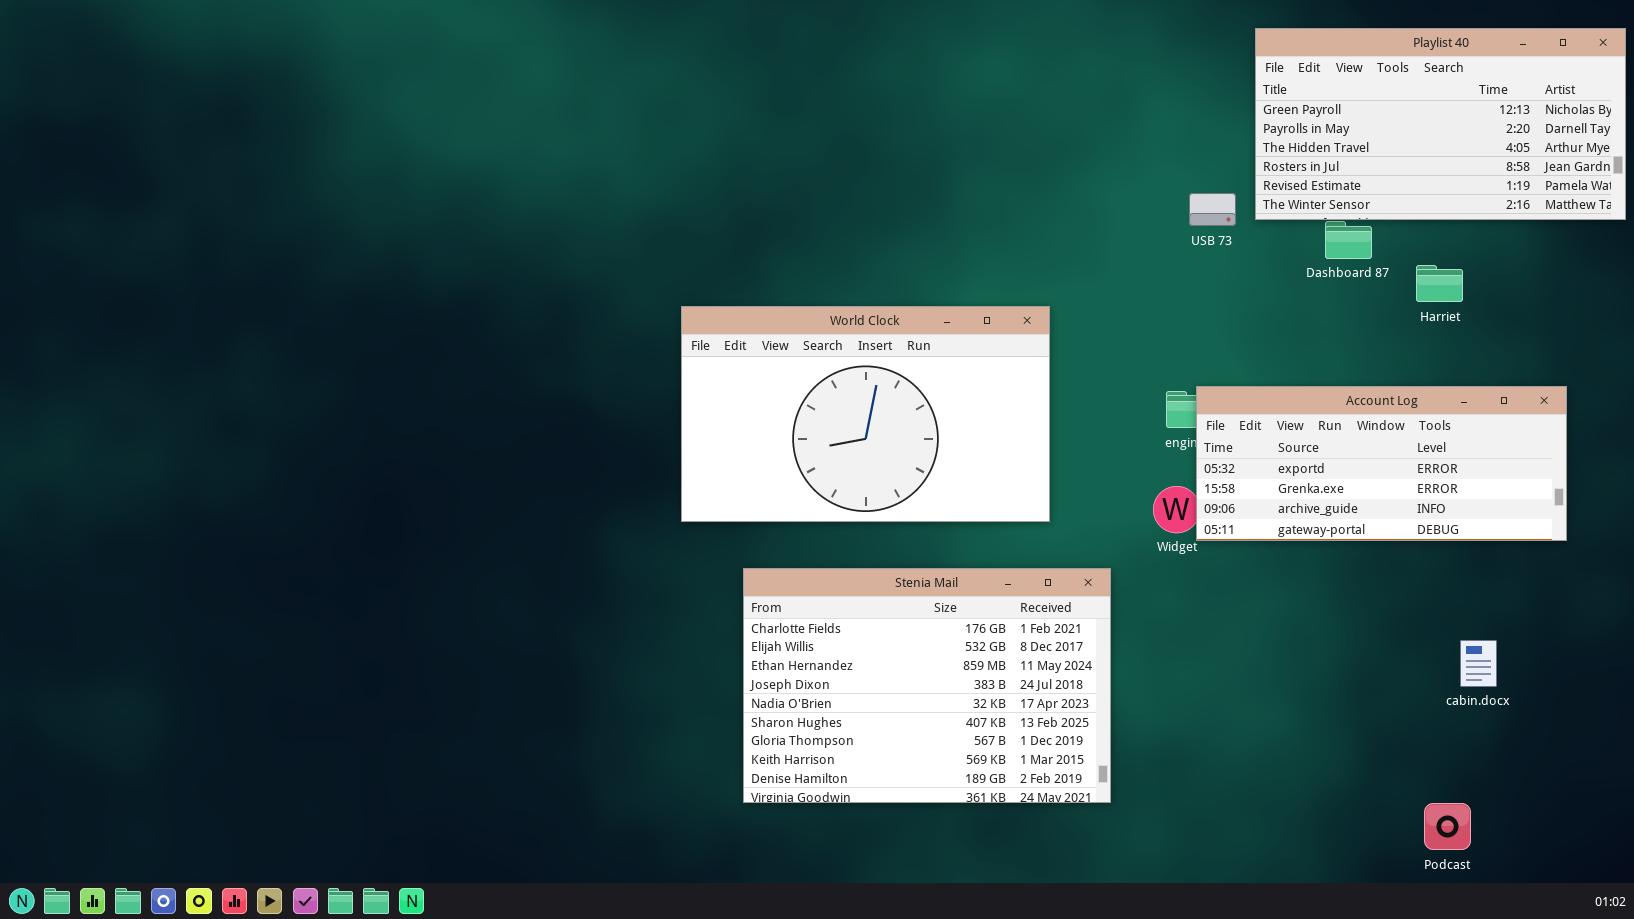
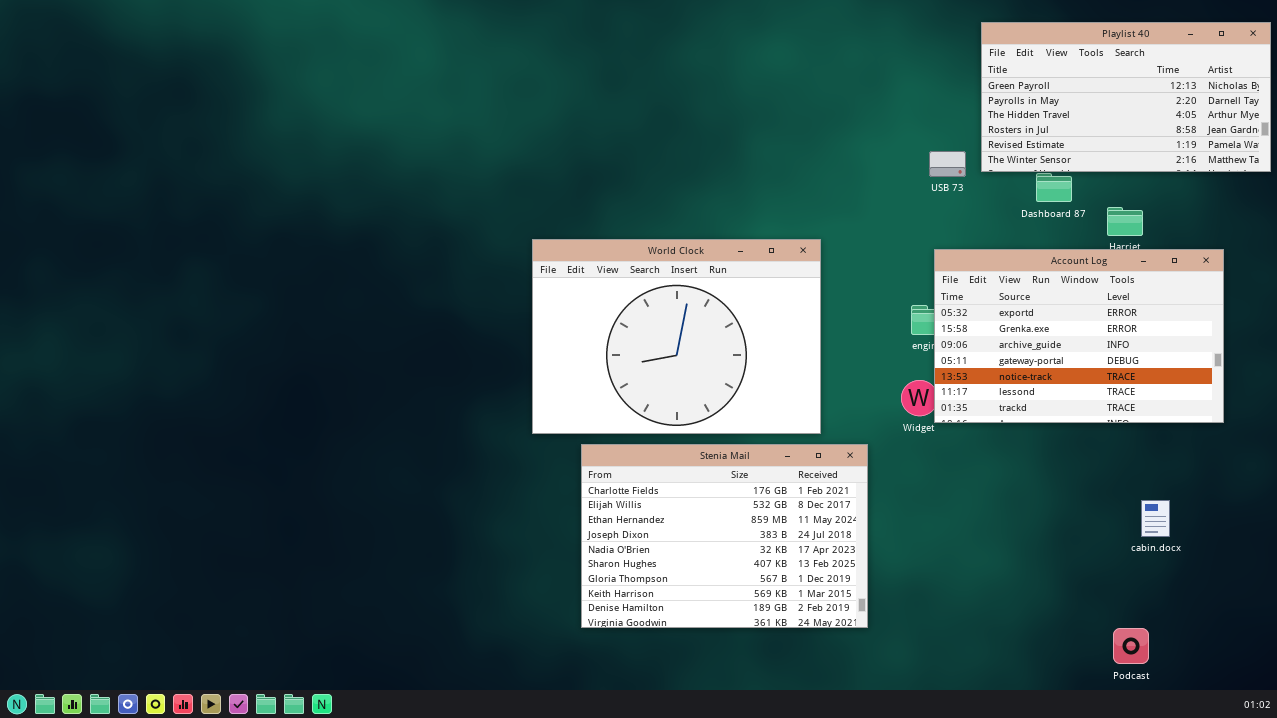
World Clock: [681,306,1050,522] -> [532,239,821,434], resized
Account Log: [1196,386,1567,541] -> [934,249,1224,423], resized

